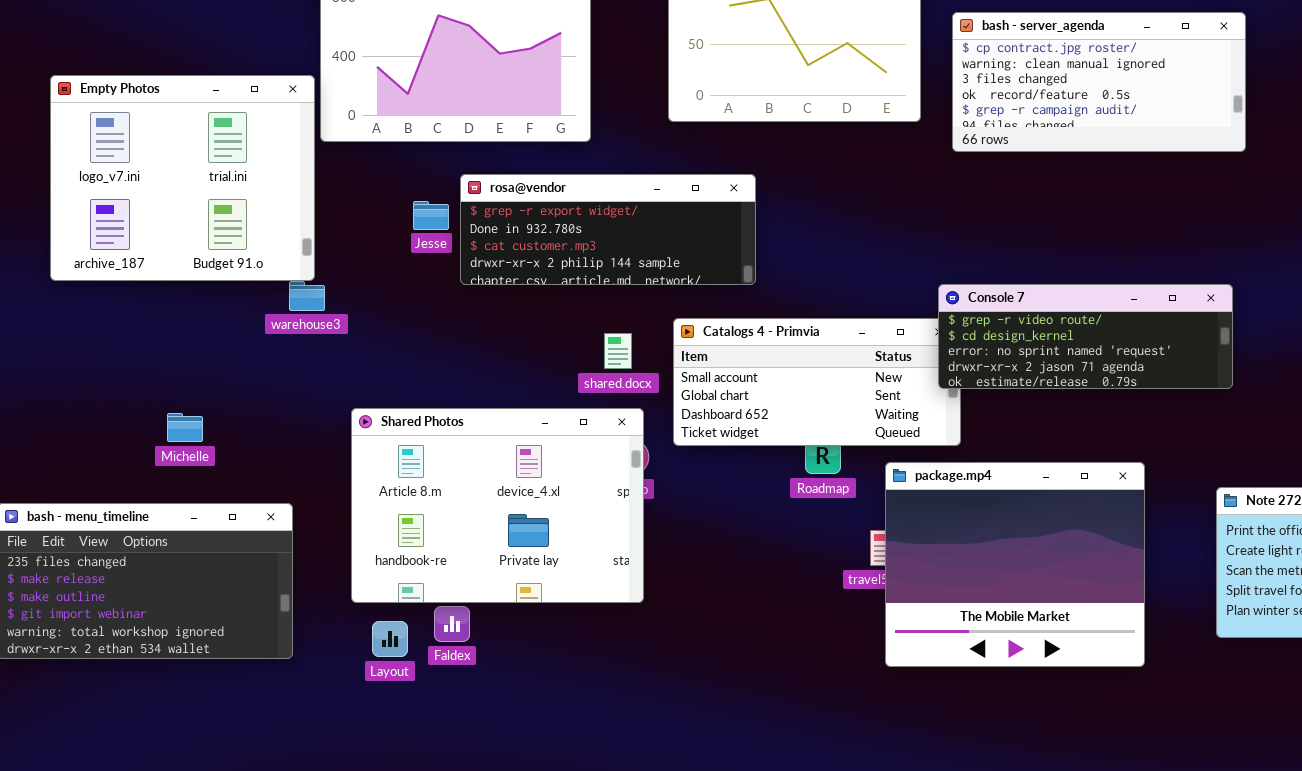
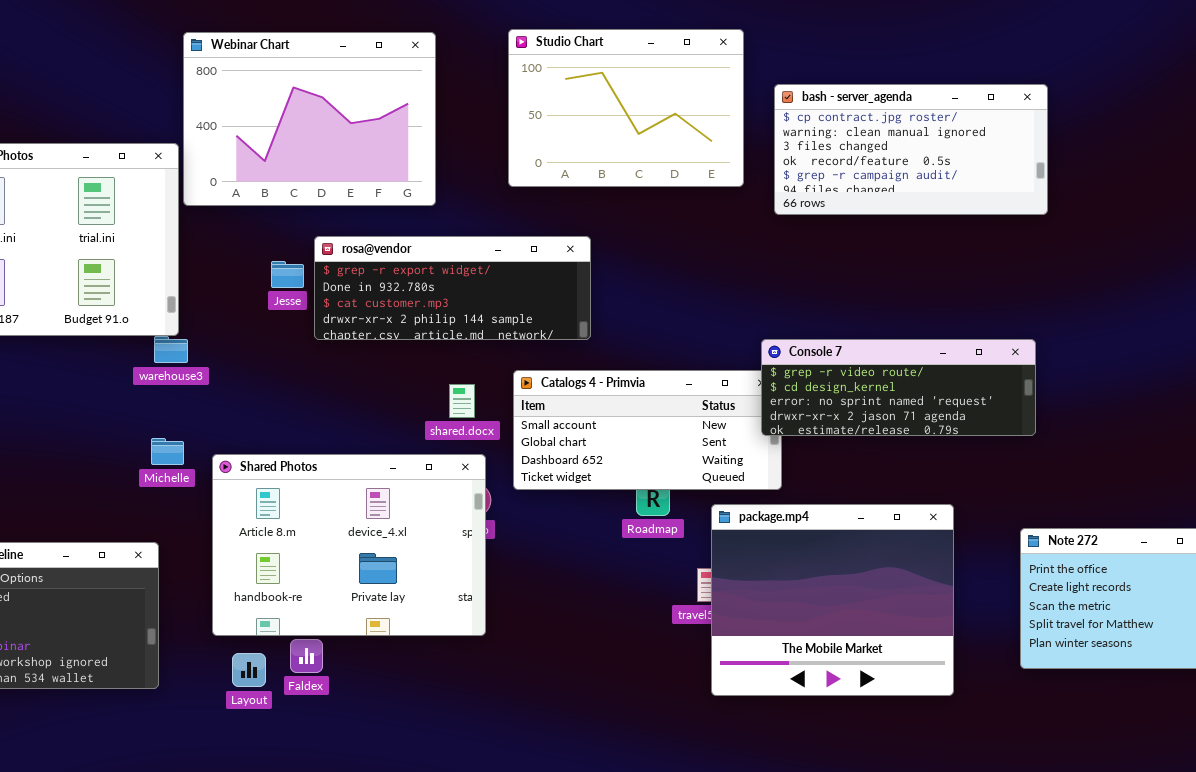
Michelle: [167,413,203,442] -> [151,438,184,465], moved

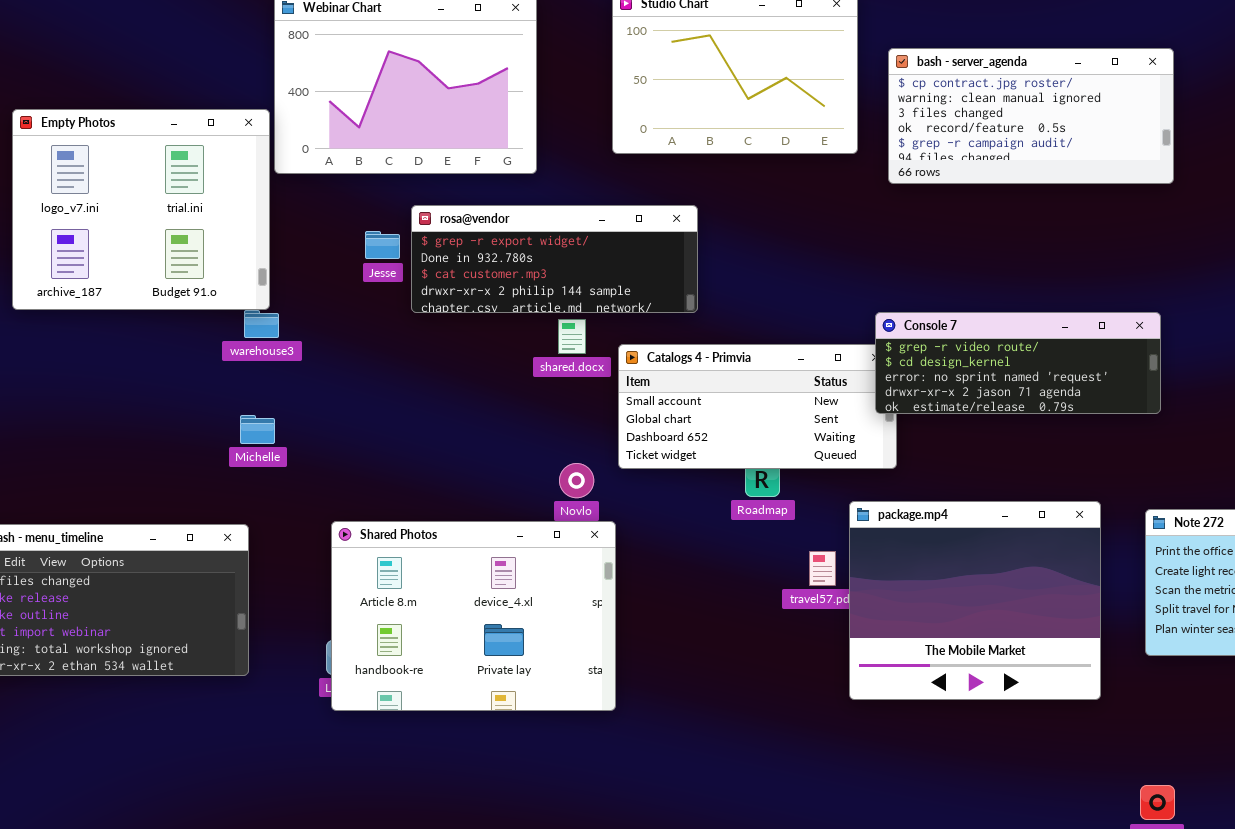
shared.docx: [449,384,475,418] -> [558,319,586,354], moved
Shared Photos: [212,454,486,636] -> [331,521,616,711], moved
package.mp4: [711,504,954,696] -> [849,501,1101,700], moved

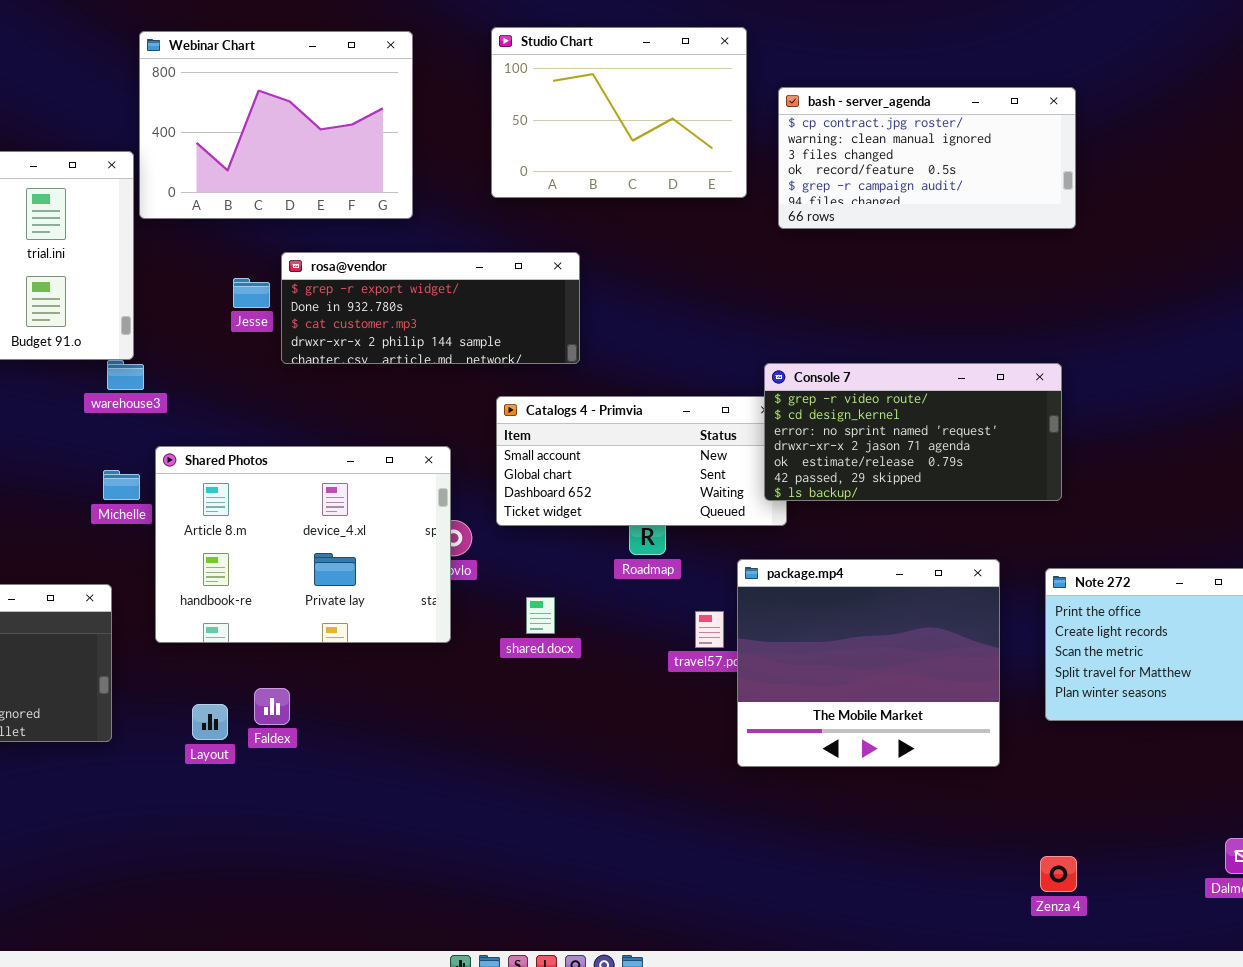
Console 7: [875,312,1161,414] -> [764,363,1062,501], resized
shared.docx: [558,319,586,354] -> [526,597,555,634], moved
Shared Photos: [331,521,616,711] -> [155,446,451,643], moved

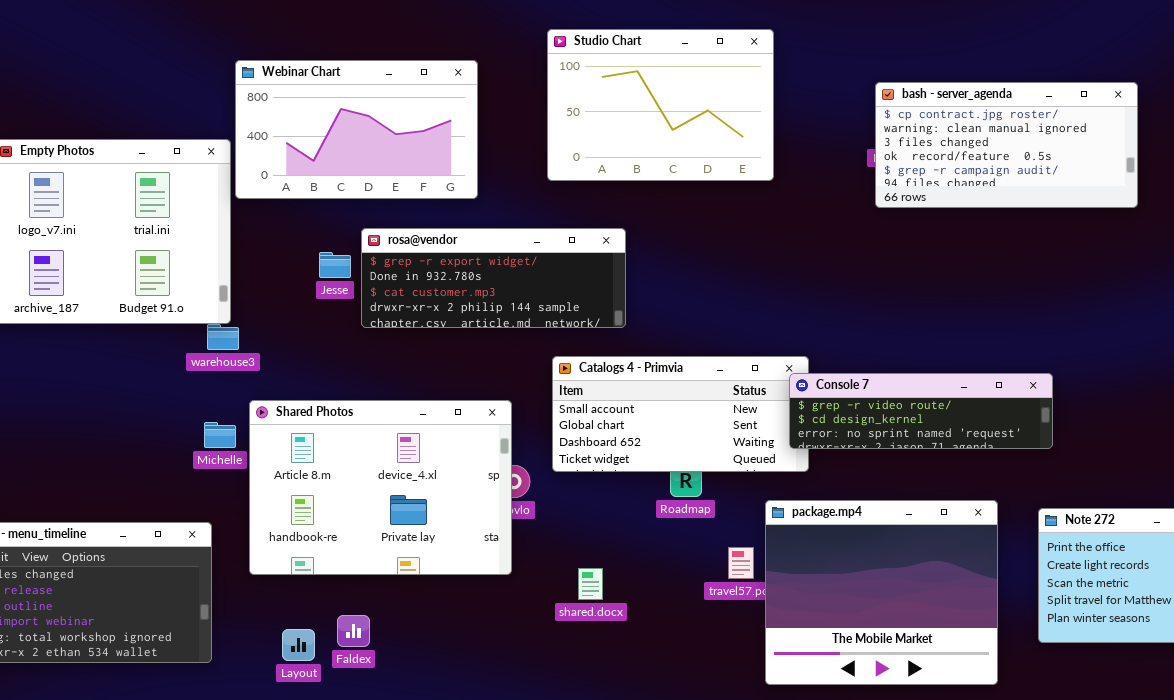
Webinar Chart: [139,31,413,219] -> [235,60,478,199], resized
bash - server_agenda: [778,87,1076,229] -> [875,82,1138,208], moved
Console 7: [764,363,1062,501] -> [789,373,1053,449], resized
shared.docx: [526,597,555,634] -> [578,568,603,600], moved

